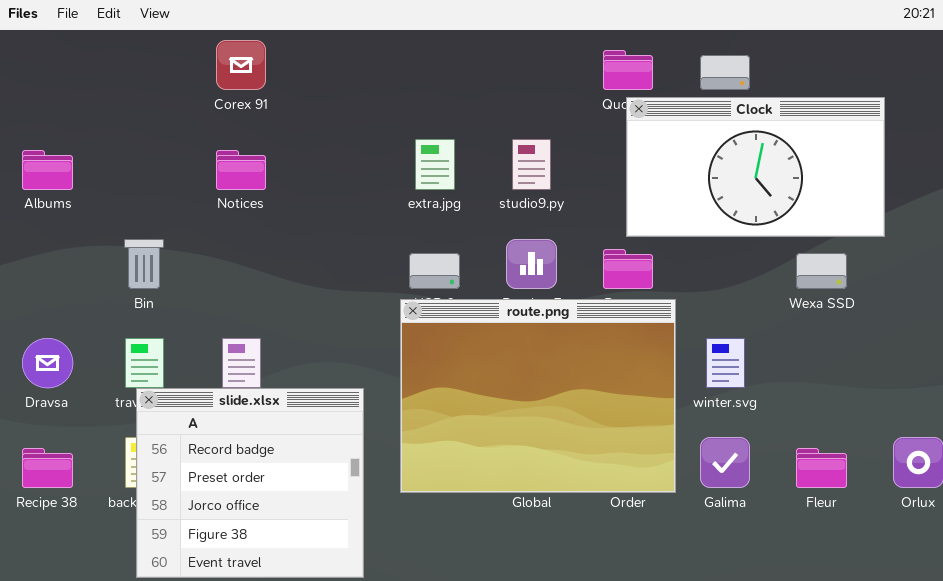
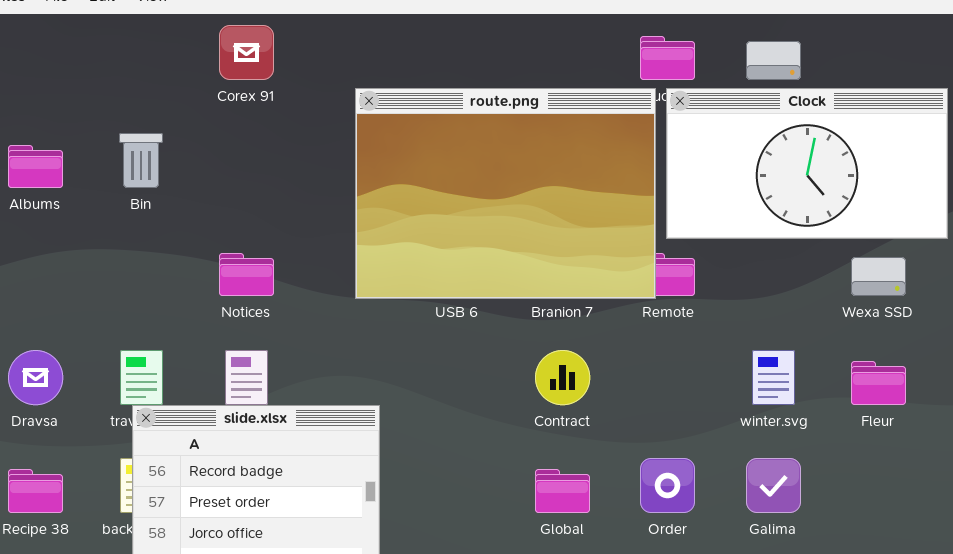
Notices: [216,150,266,190] -> [219,253,274,296], moved
Bin: [124,239,164,289] -> [119,133,163,188], moved
route.png: [400,299,676,493] -> [355,88,656,299], moved
Fleur: [796,448,847,488] -> [851,361,906,405], moved

